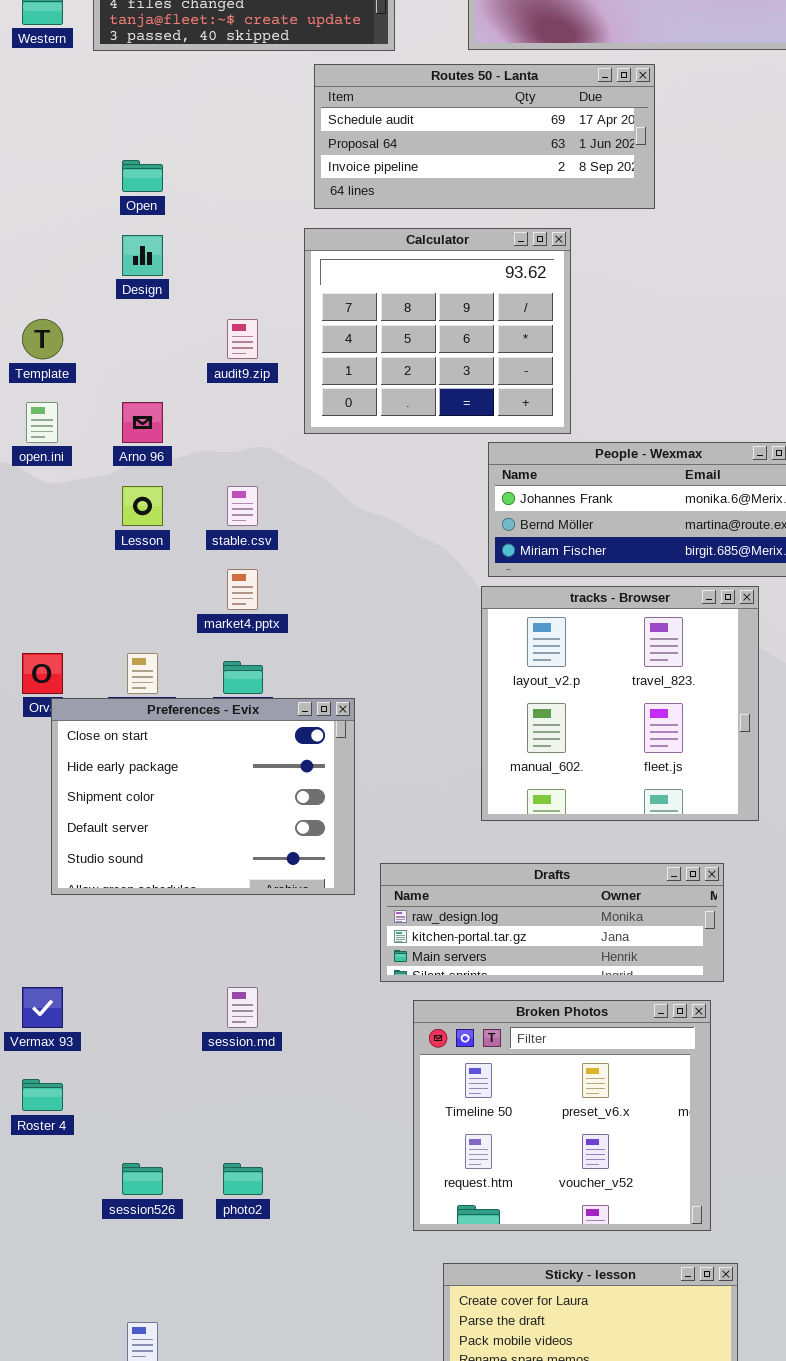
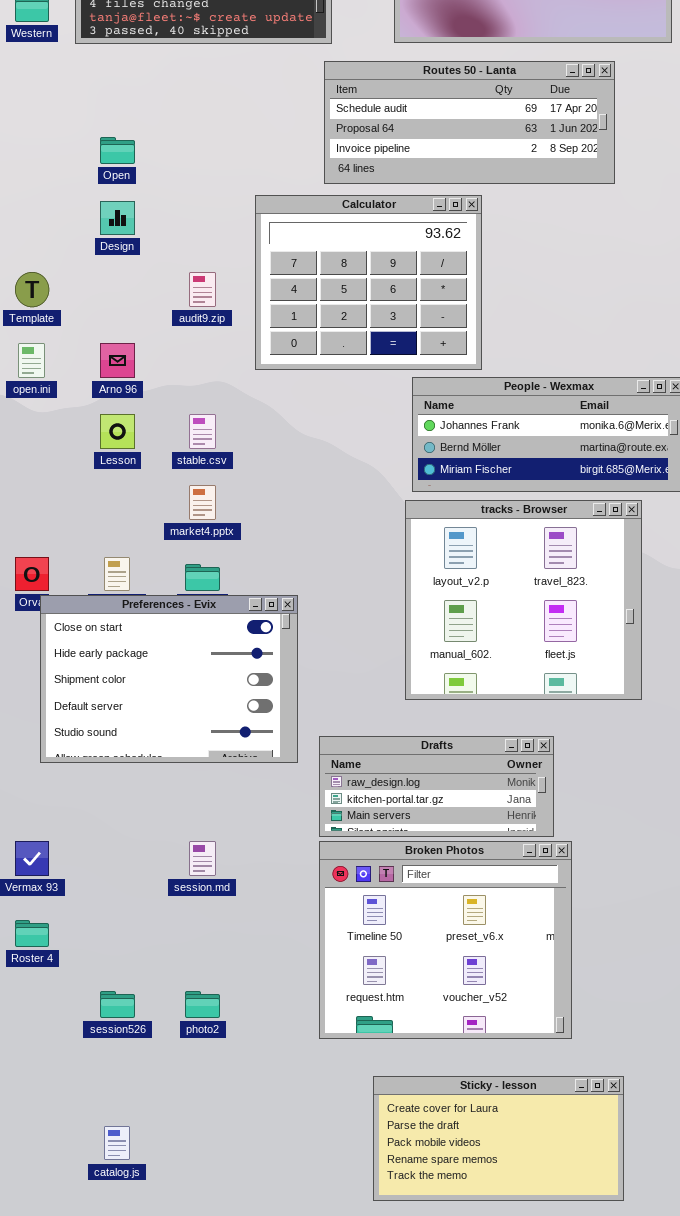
Routes 50 - Lanta: [314,64,655,209] -> [324,61,615,184], moved
Drafts: [380,863,724,982] -> [319,736,554,837], resized
Broken Photos: [413,1000,711,1231] -> [319,841,572,1039], moved

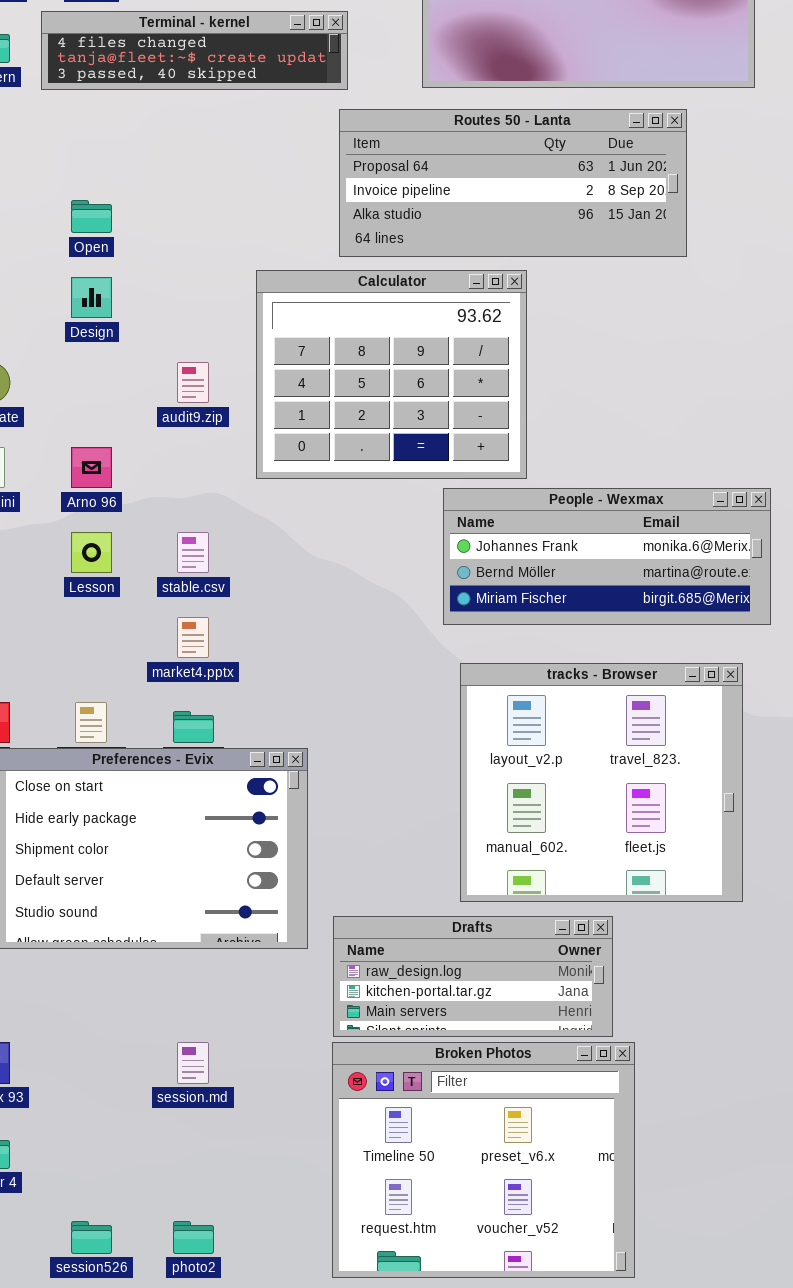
Routes 50 - Lanta: [324,61,615,184] -> [339,109,687,257], scrolled down 1 row
tracks - Browser: [405,500,642,700] -> [460,663,743,902], moved

